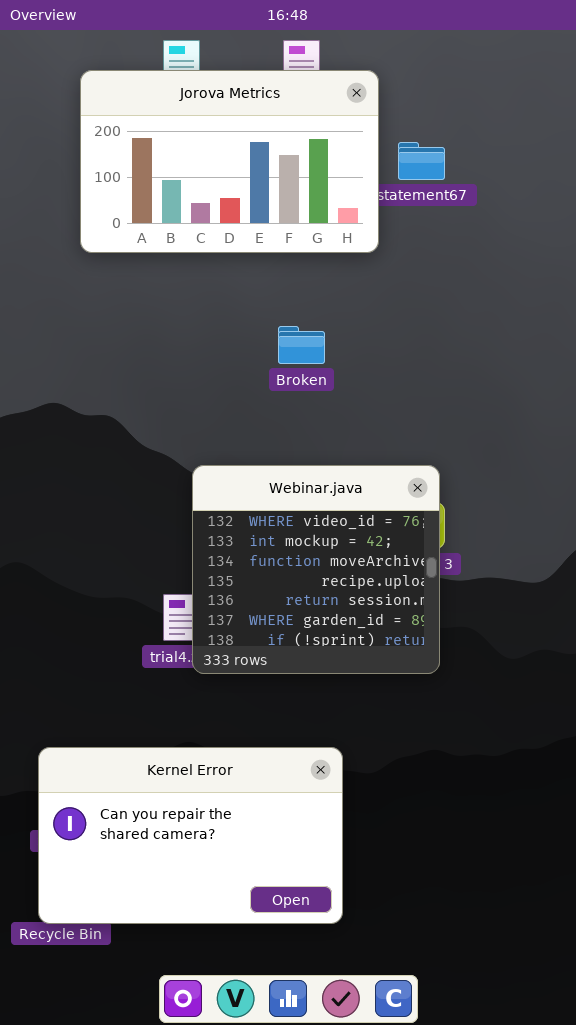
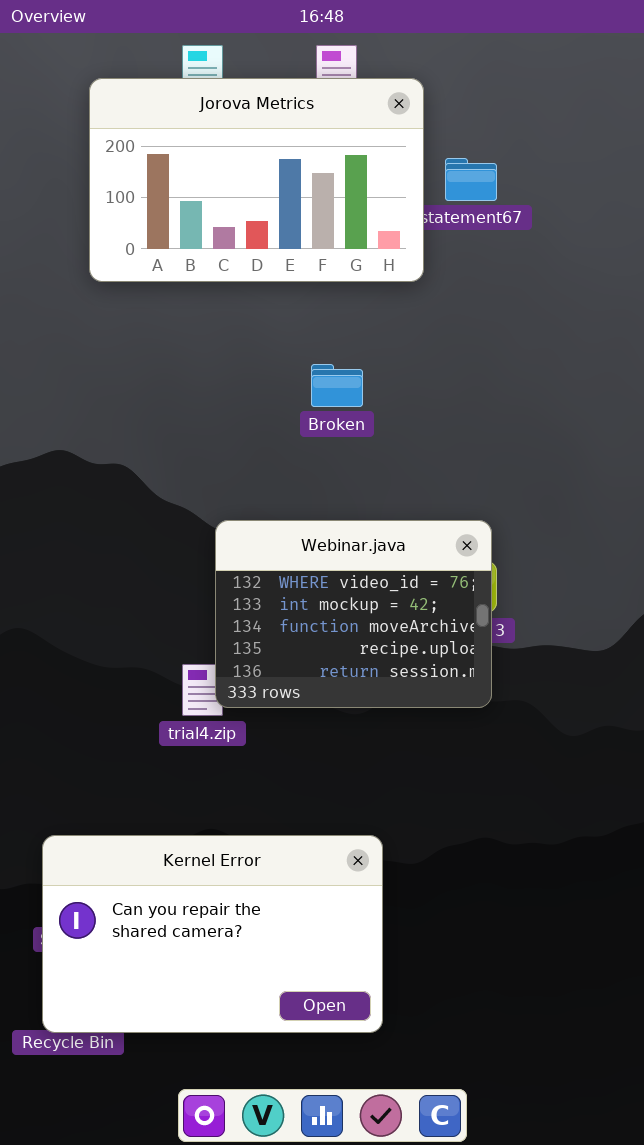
Webinar.java: [192,465,440,674] -> [215,520,492,708], resized

